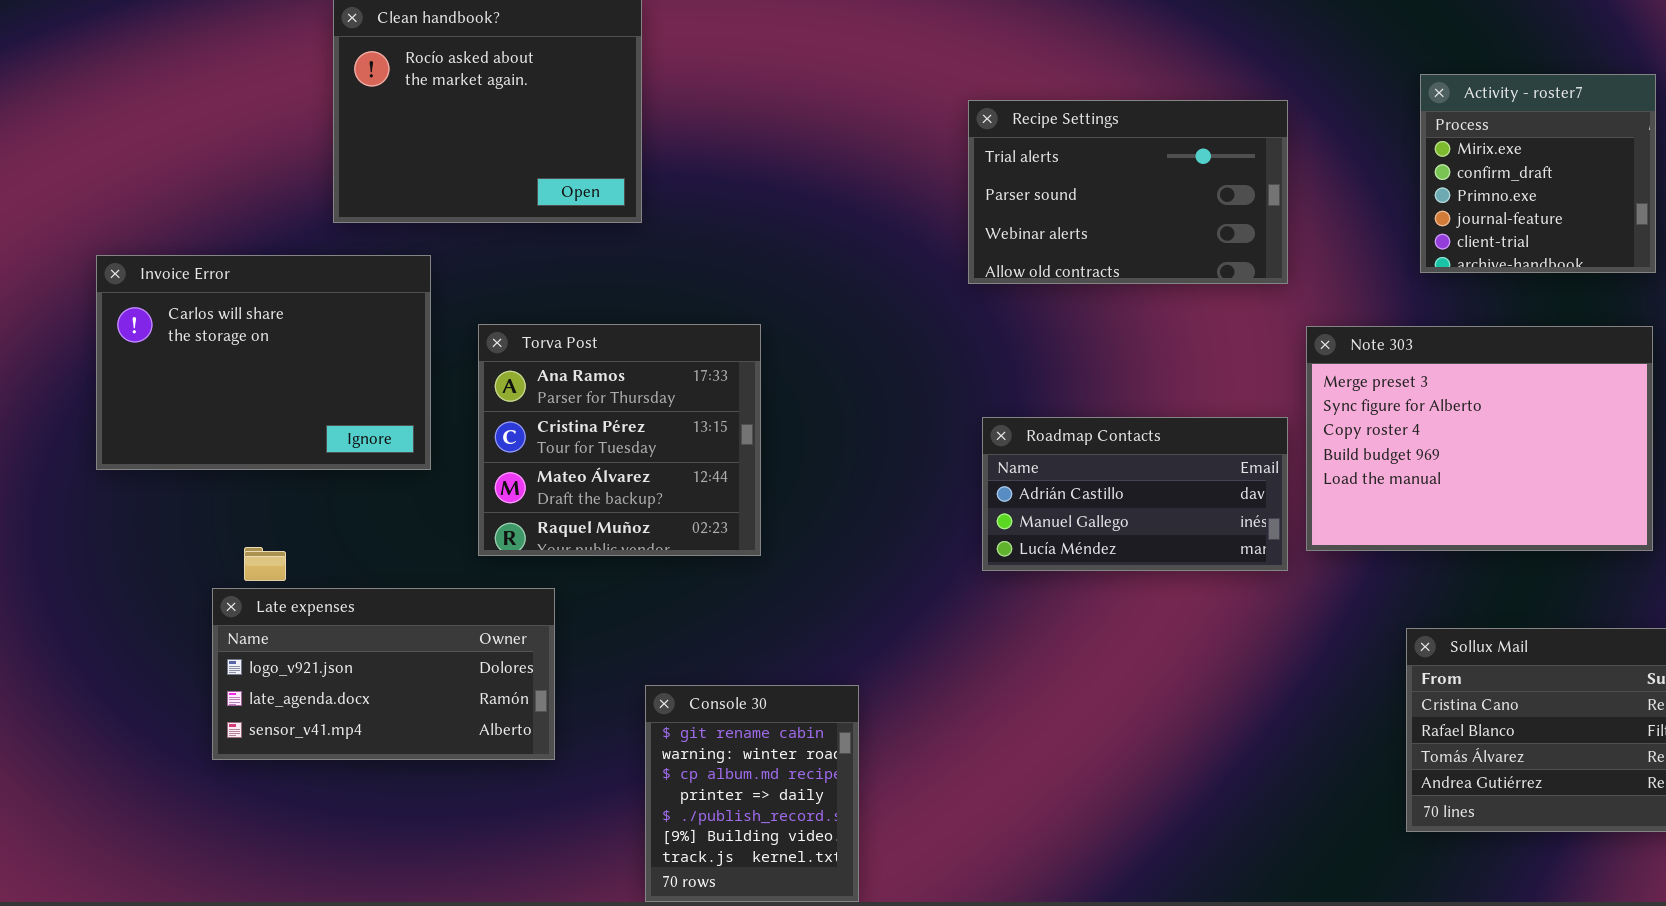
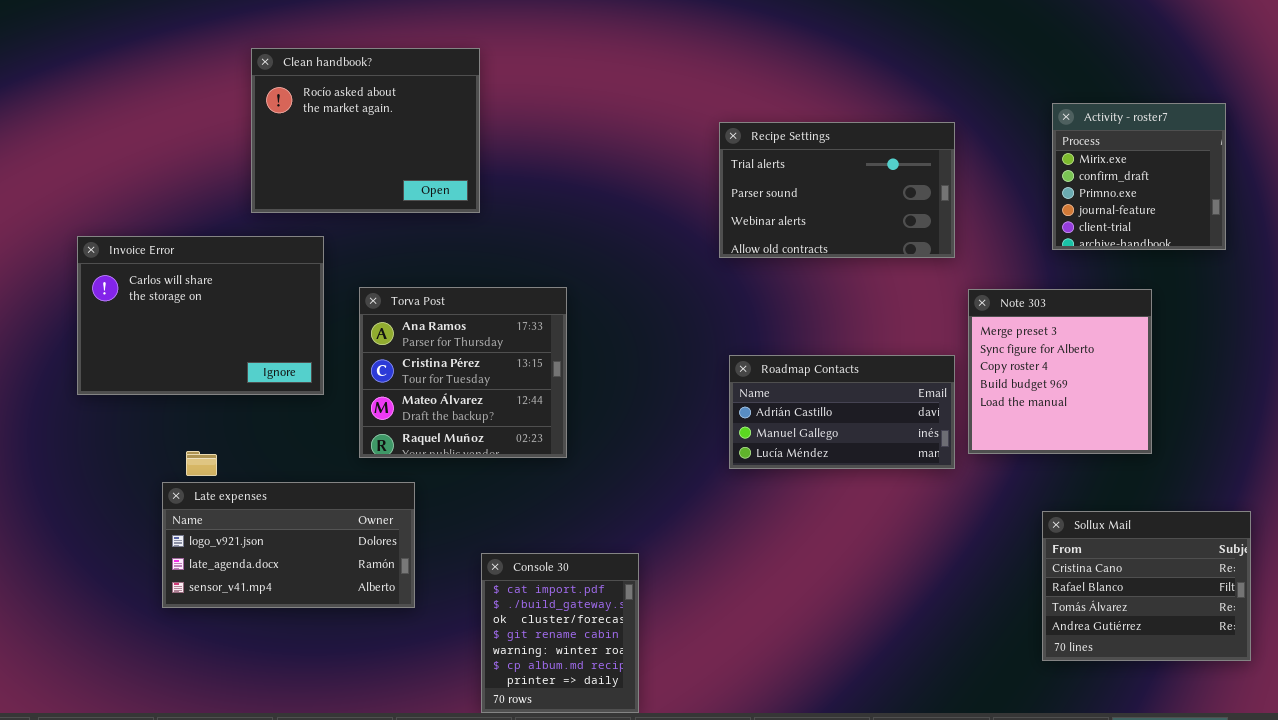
Note 303: [1306,326,1653,551] -> [968,289,1152,454], resized
Console 30: [645,685,859,902] -> [481,553,639,713], scrolled up 3 rows

